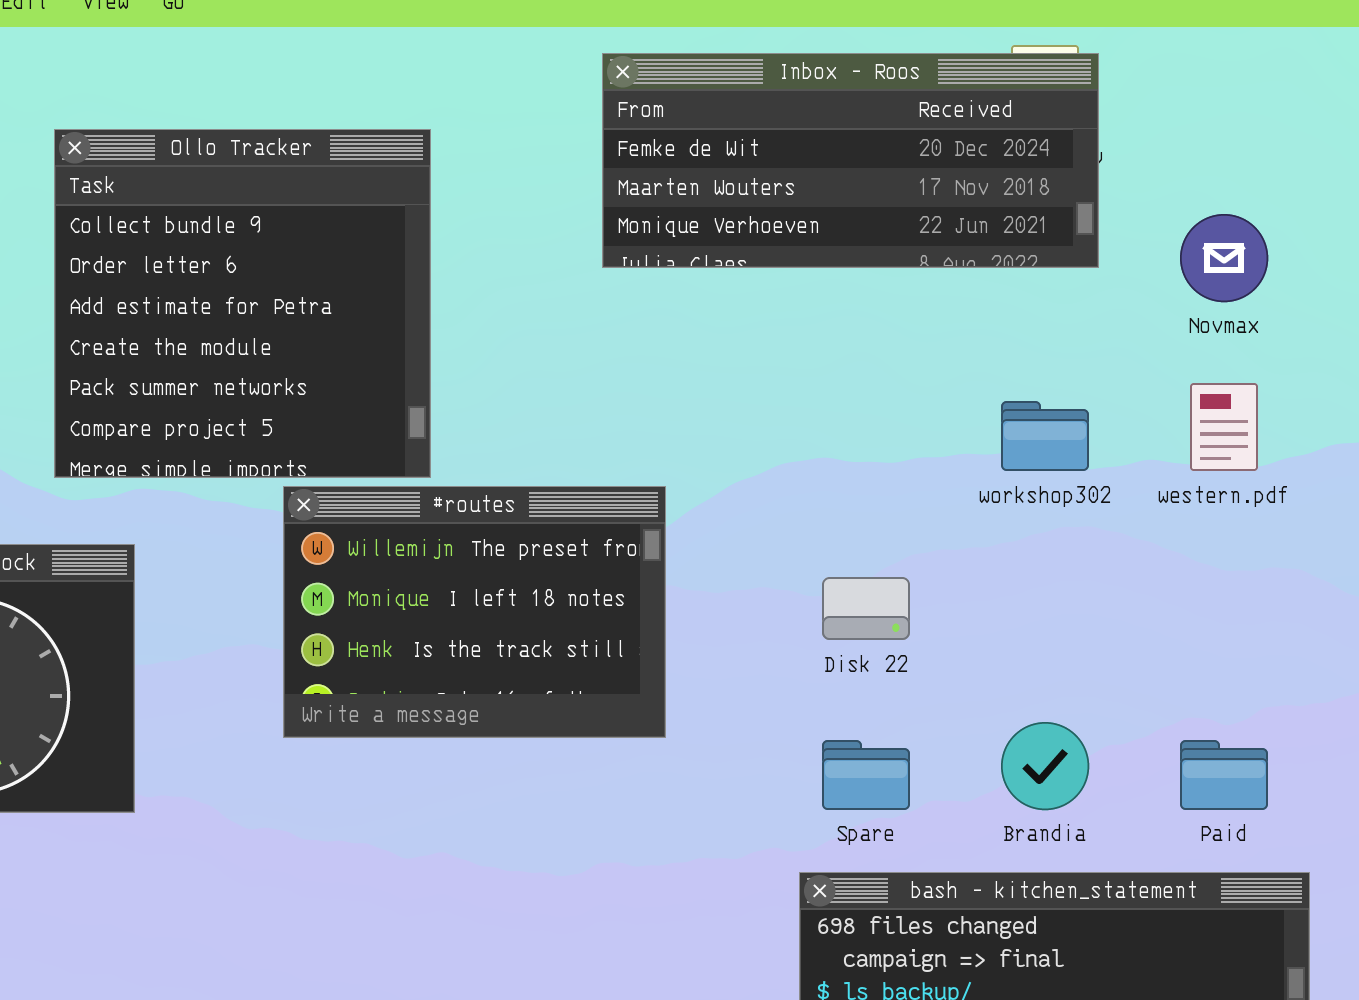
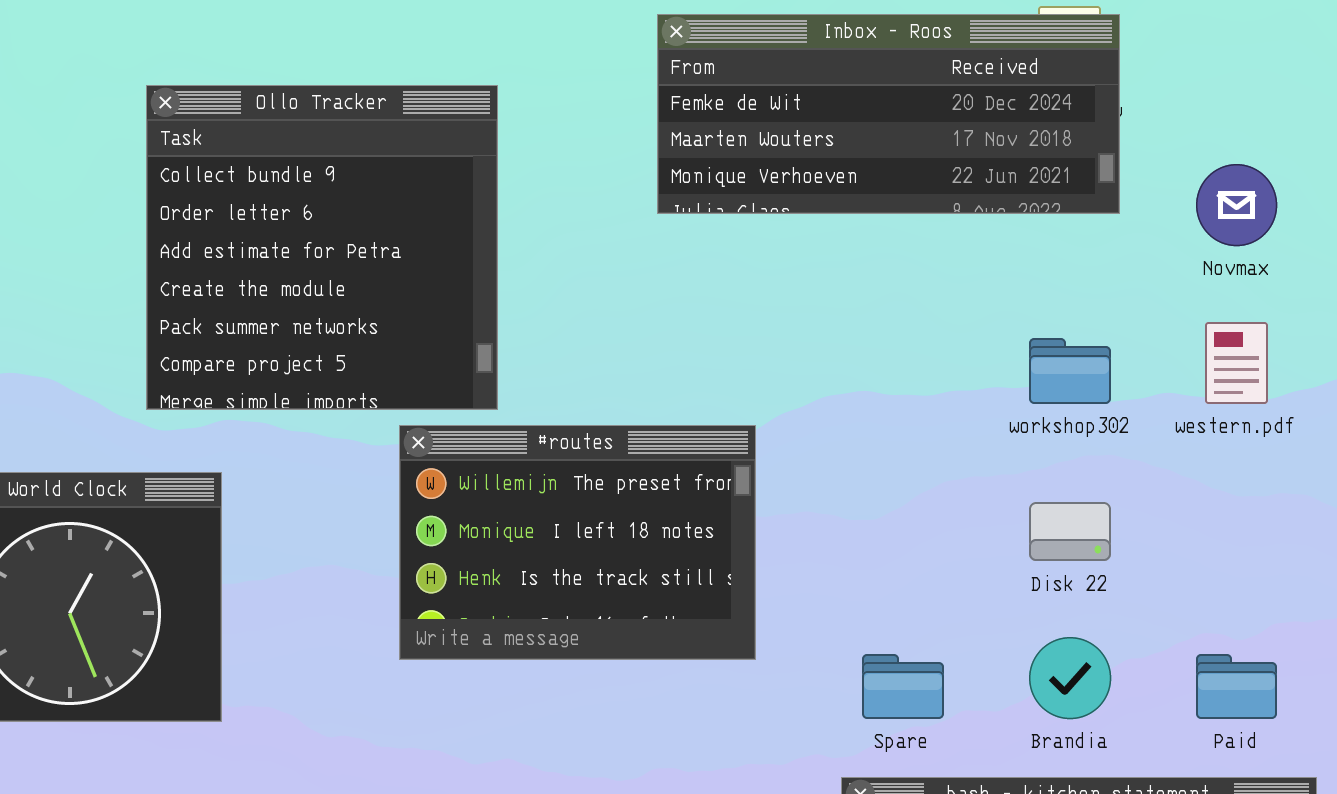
#routes: [283,486,666,738] -> [399,425,756,660], moved
Disk 22: [822,577,910,640] -> [1029,502,1111,561], moved

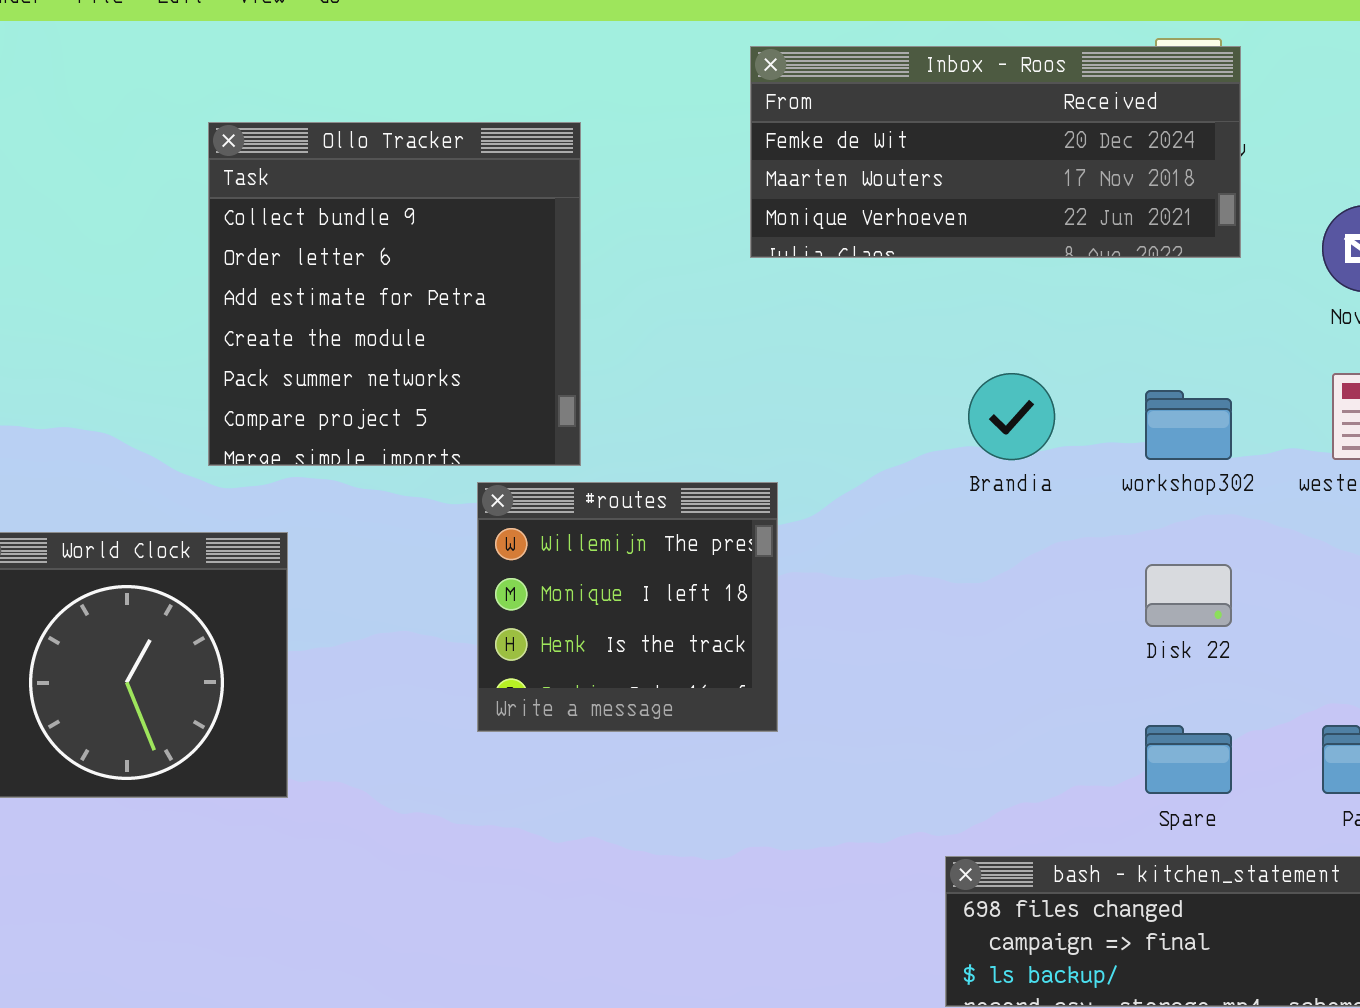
#routes: [399,425,756,660] -> [477,482,778,732], resized
Brandia: [1029,637,1111,719] -> [968,373,1055,460], moved
Spare: [862,654,944,719] -> [1145,725,1232,794], moved

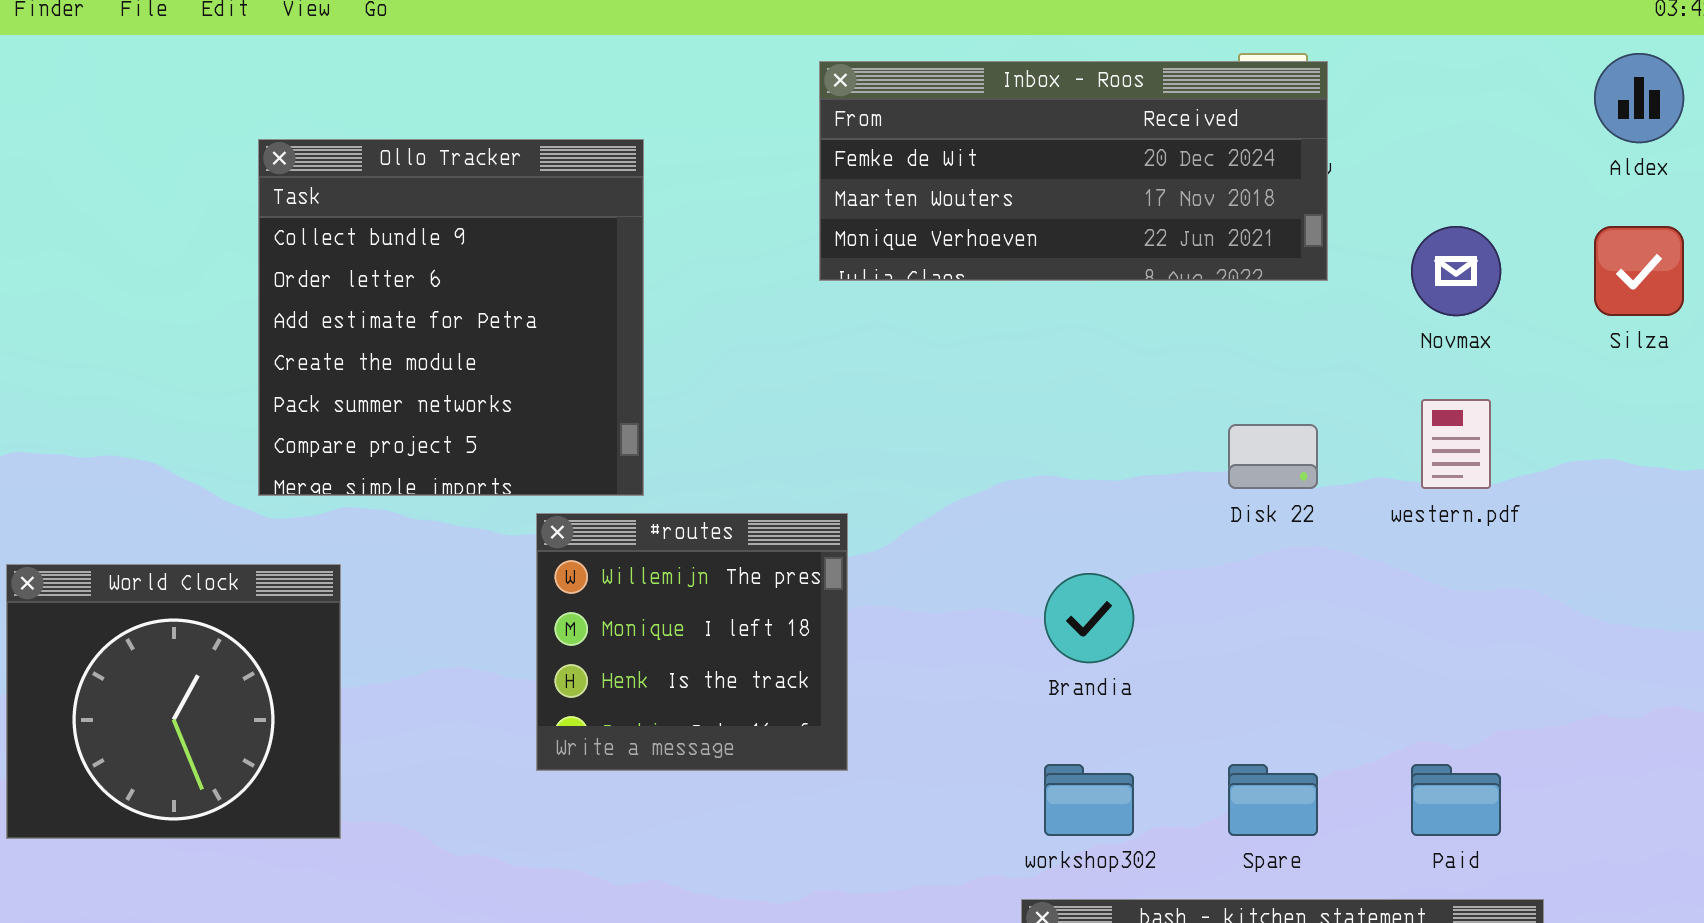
Brandia: [968,373,1055,460] -> [1044,573,1134,663], moved
workshop302: [1145,390,1232,460] -> [1044,764,1134,836], moved
Disk 22: [1145,564,1232,627] -> [1228,424,1318,489], moved

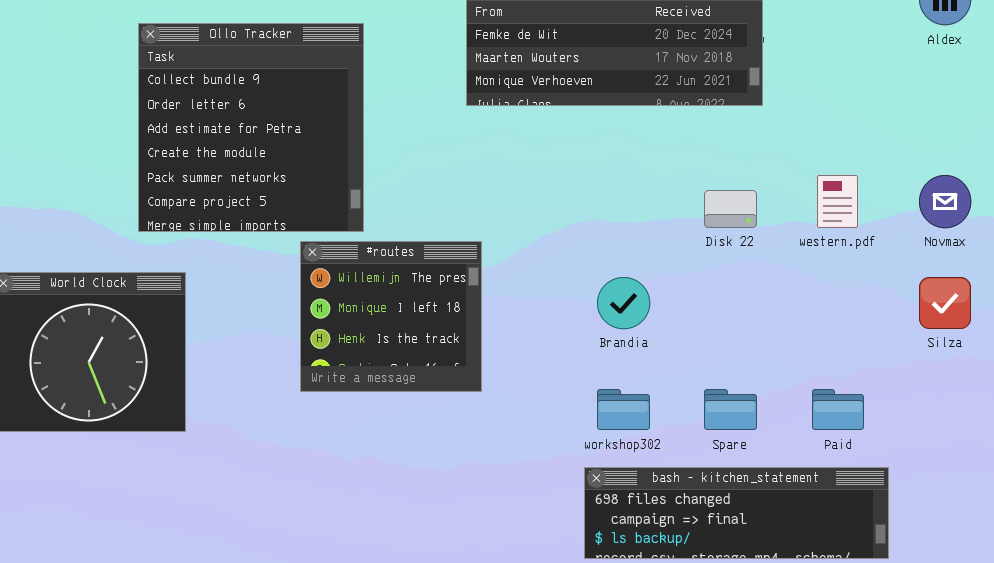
Novmax: [1411,226,1501,316] -> [919,175,971,228], moved
Silza: [1594,226,1684,316] -> [919,277,971,329], moved

